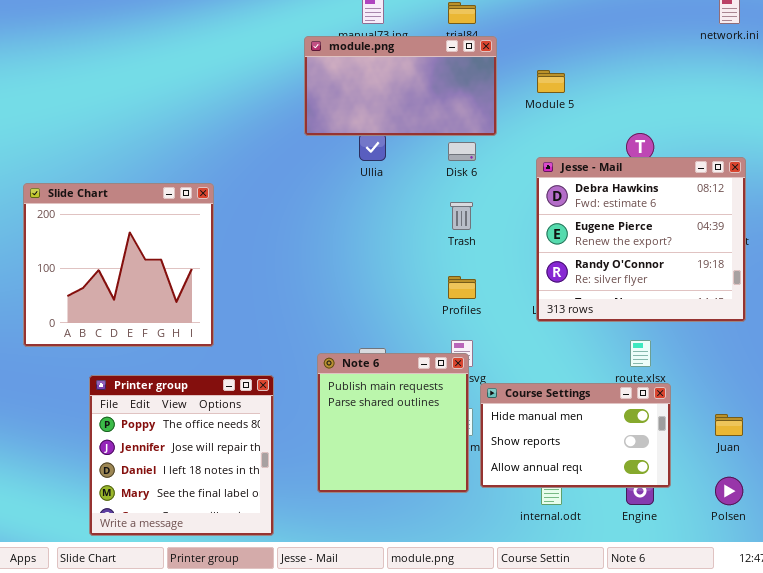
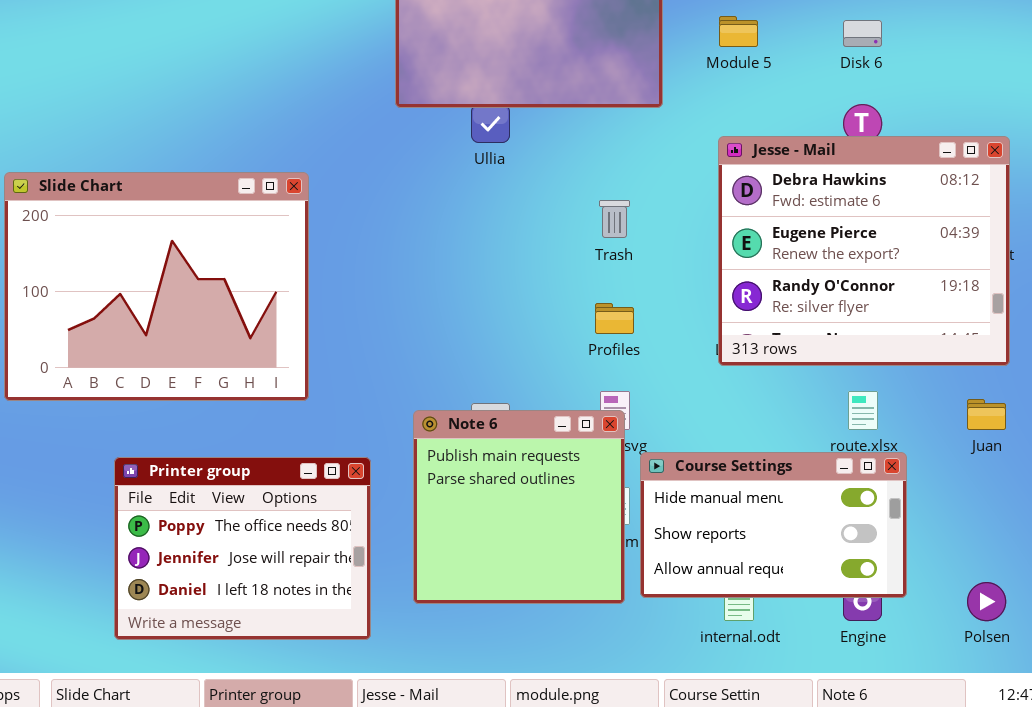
Disk 6: [448,142,476,161] -> [843,20,882,47], moved
Slide Chart: [23,183,214,347] -> [4,172,309,401], resized
Printer group: [89,375,274,536] -> [114,457,371,640], moved, resized
Juan: [715,414,743,436] -> [967,399,1006,430], moved

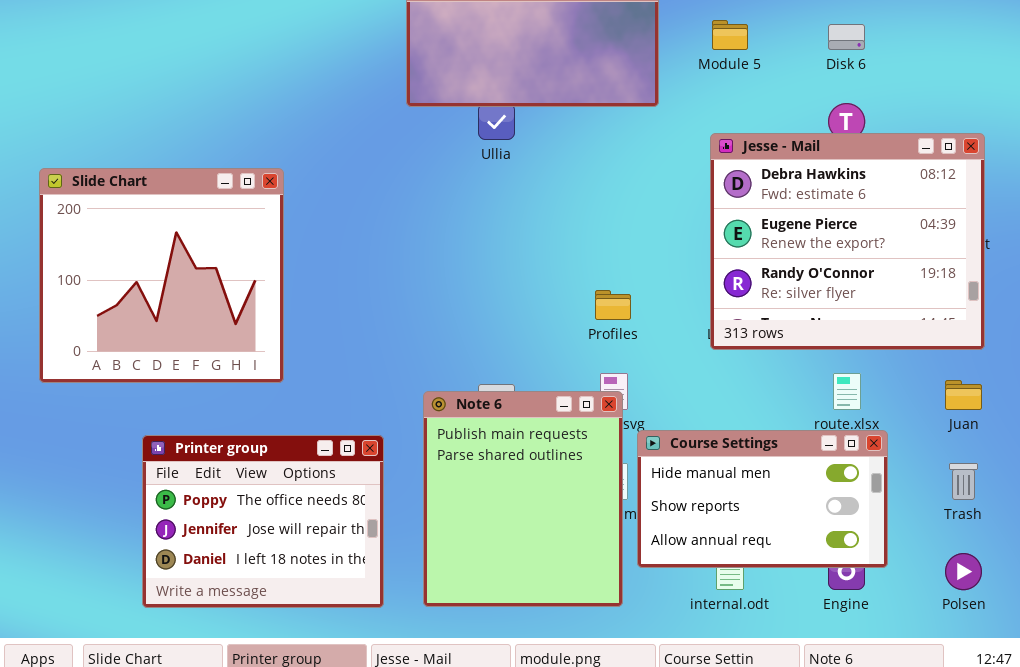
Slide Chart: [4,172,309,401] -> [39,168,284,383], resized
Trash: [599,200,630,238] -> [949,463,978,500], moved
Note 6: [413,410,625,604] -> [423,391,623,607], resized

